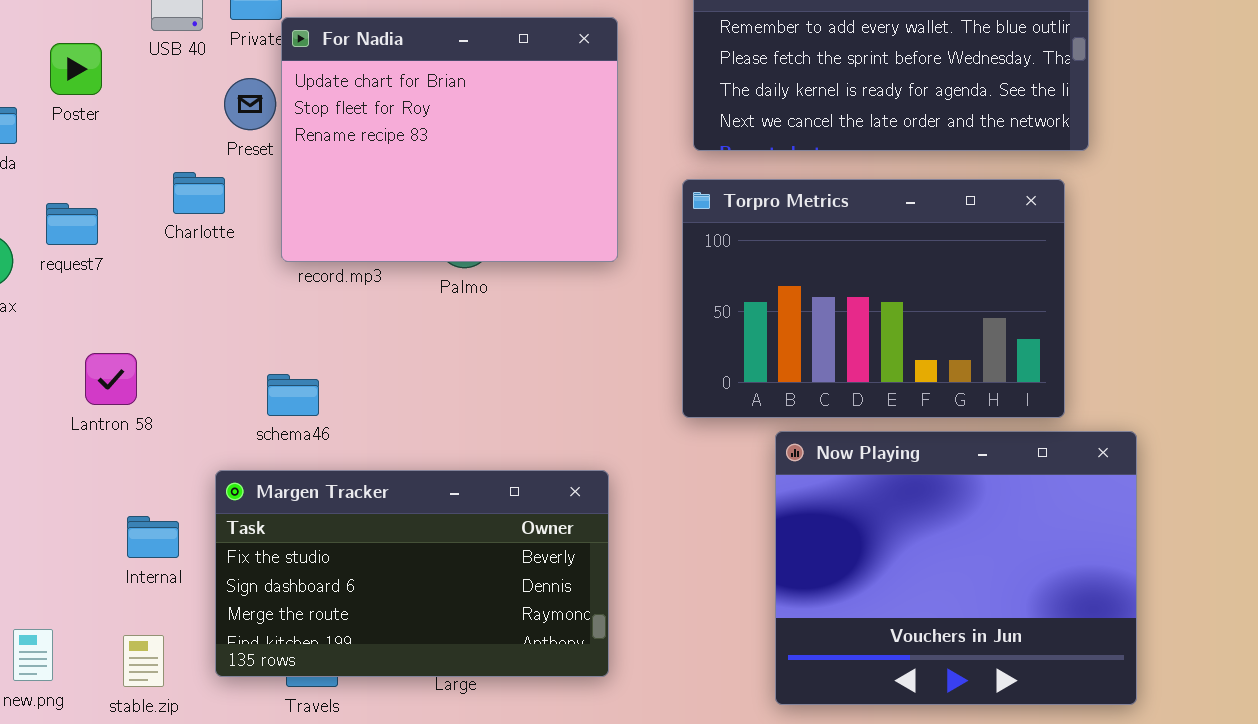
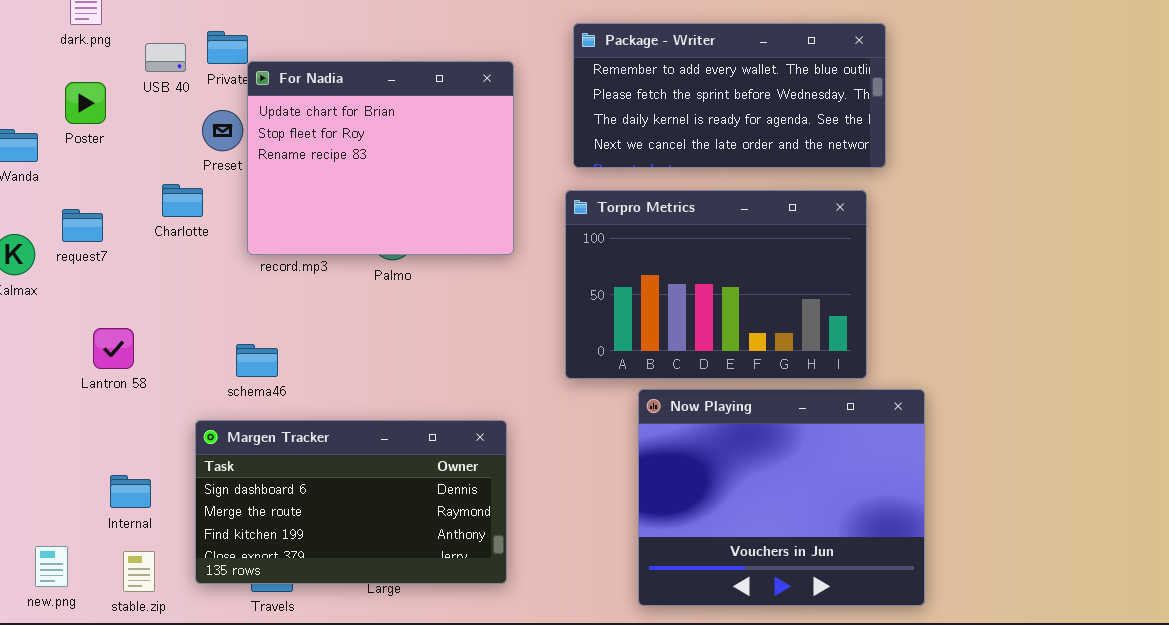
Margen Tracker: [215,470,609,677] -> [195,420,507,584], scrolled down 1 row
Internal: [127,516,179,558] -> [110,475,151,508], moved

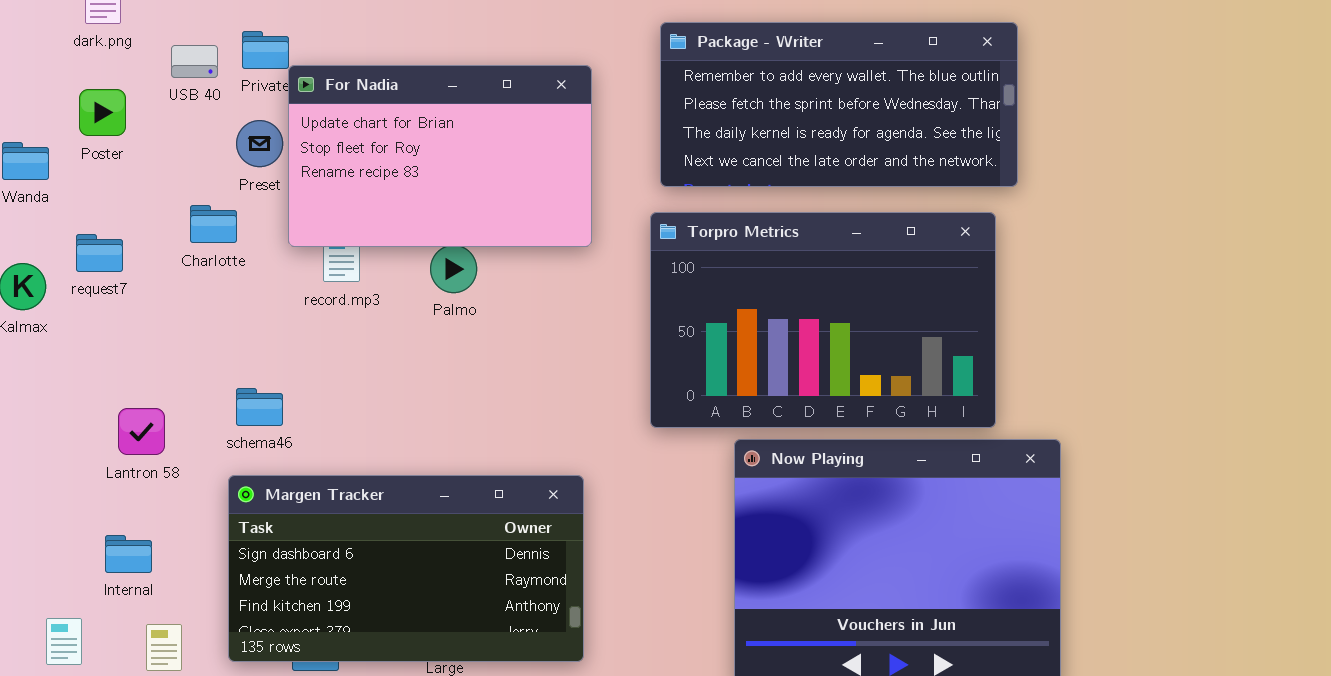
For Nadia: [247,61,514,255] -> [288,65,592,247], resized
Lantron 58: [93,328,134,369] -> [118,408,165,455], moved
schema46: [236,344,278,377] -> [236,388,283,426], moved
Internal: [110,475,151,508] -> [105,535,152,573], moved

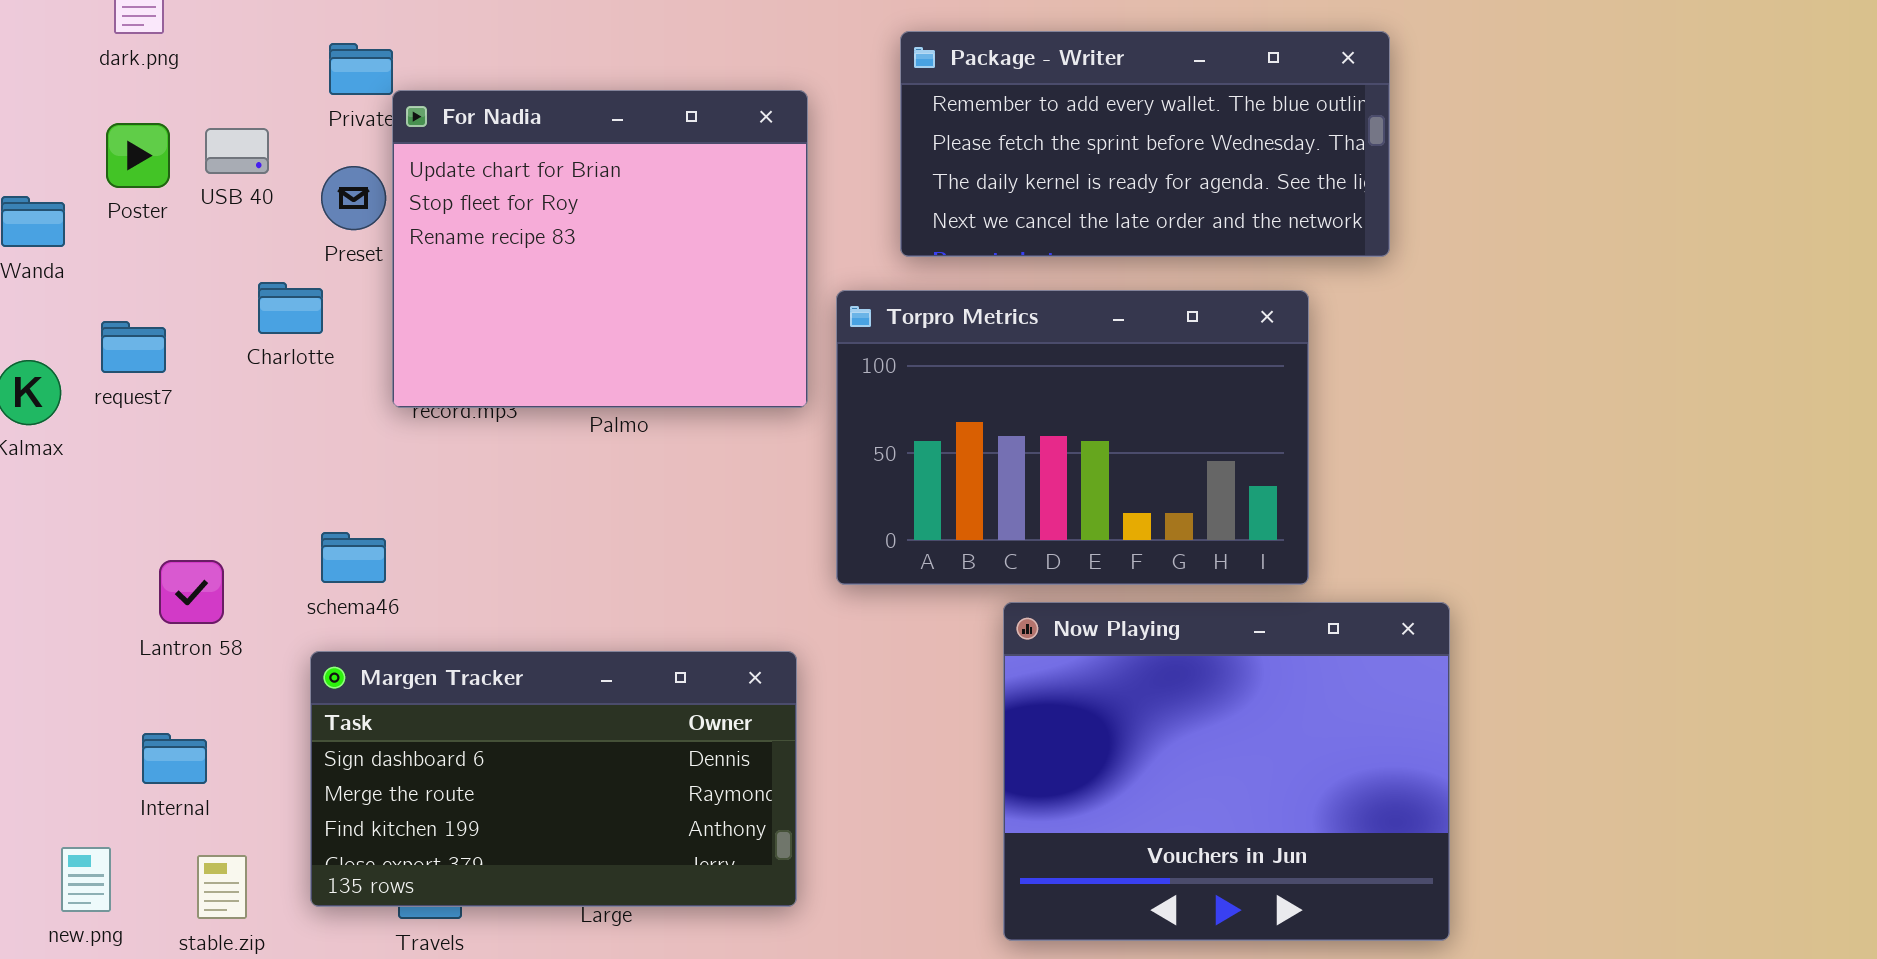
USB 40: [171,45,218,78] -> [205,128,269,174], moved
For Nadia: [288,65,592,247] -> [392,90,808,408], resized
Torpro Metrics: [650,212,996,428] -> [836,290,1309,585], moved

